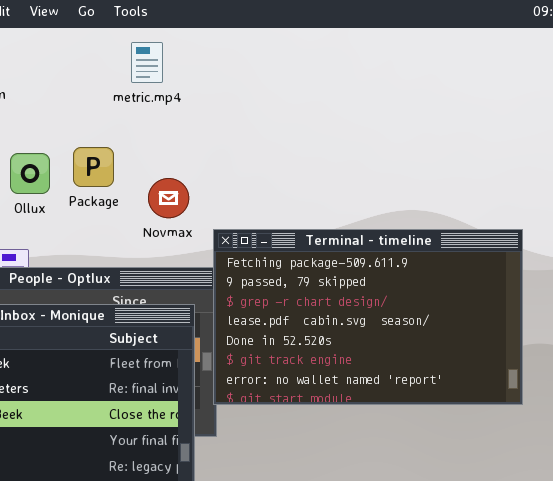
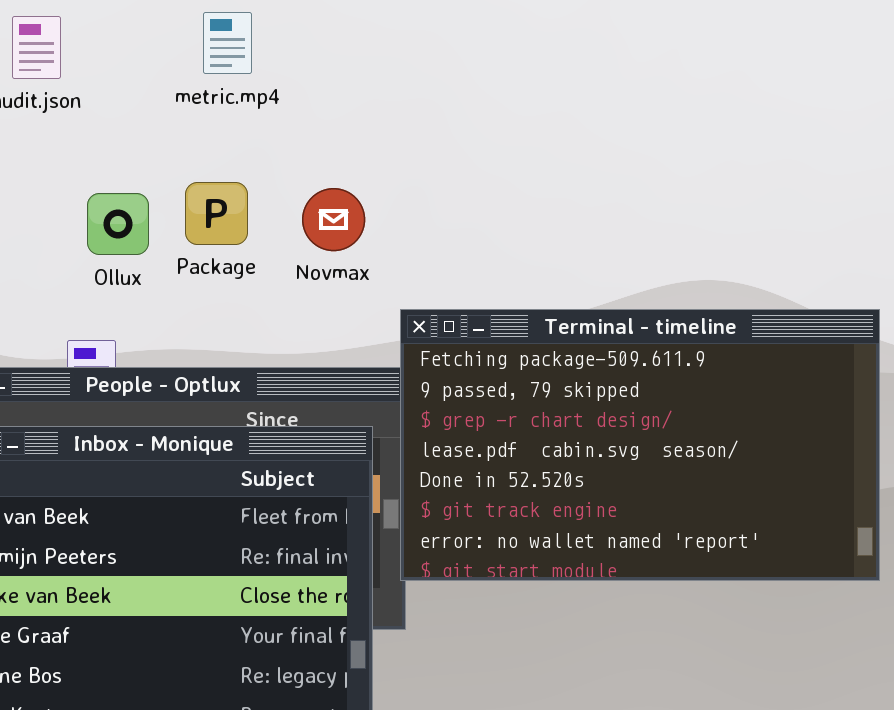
metric.mp4: [131,42,163,83] -> [203,12,252,74], moved
Novmax: [148,178,189,218] -> [302,188,365,251], moved

